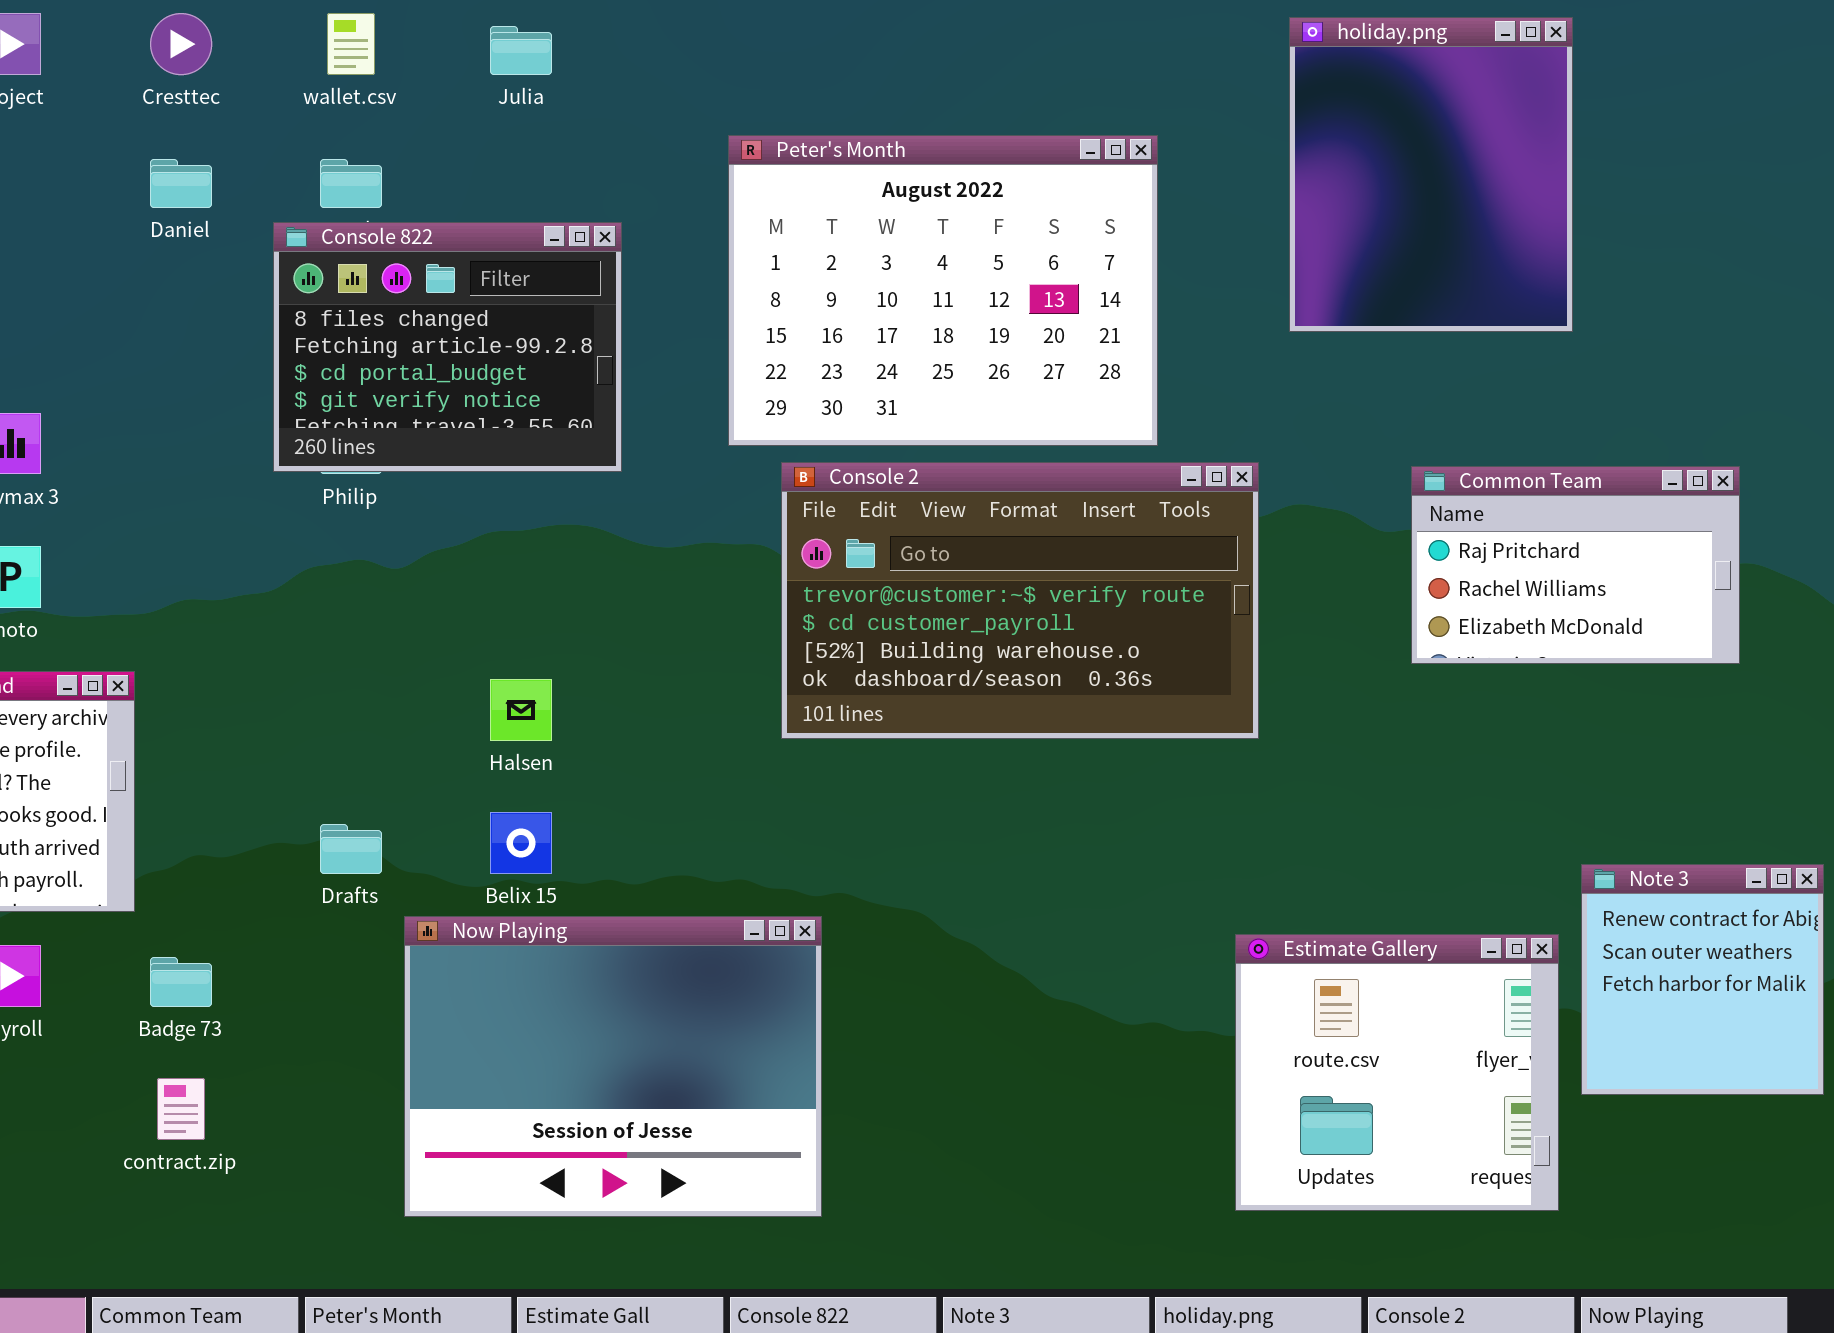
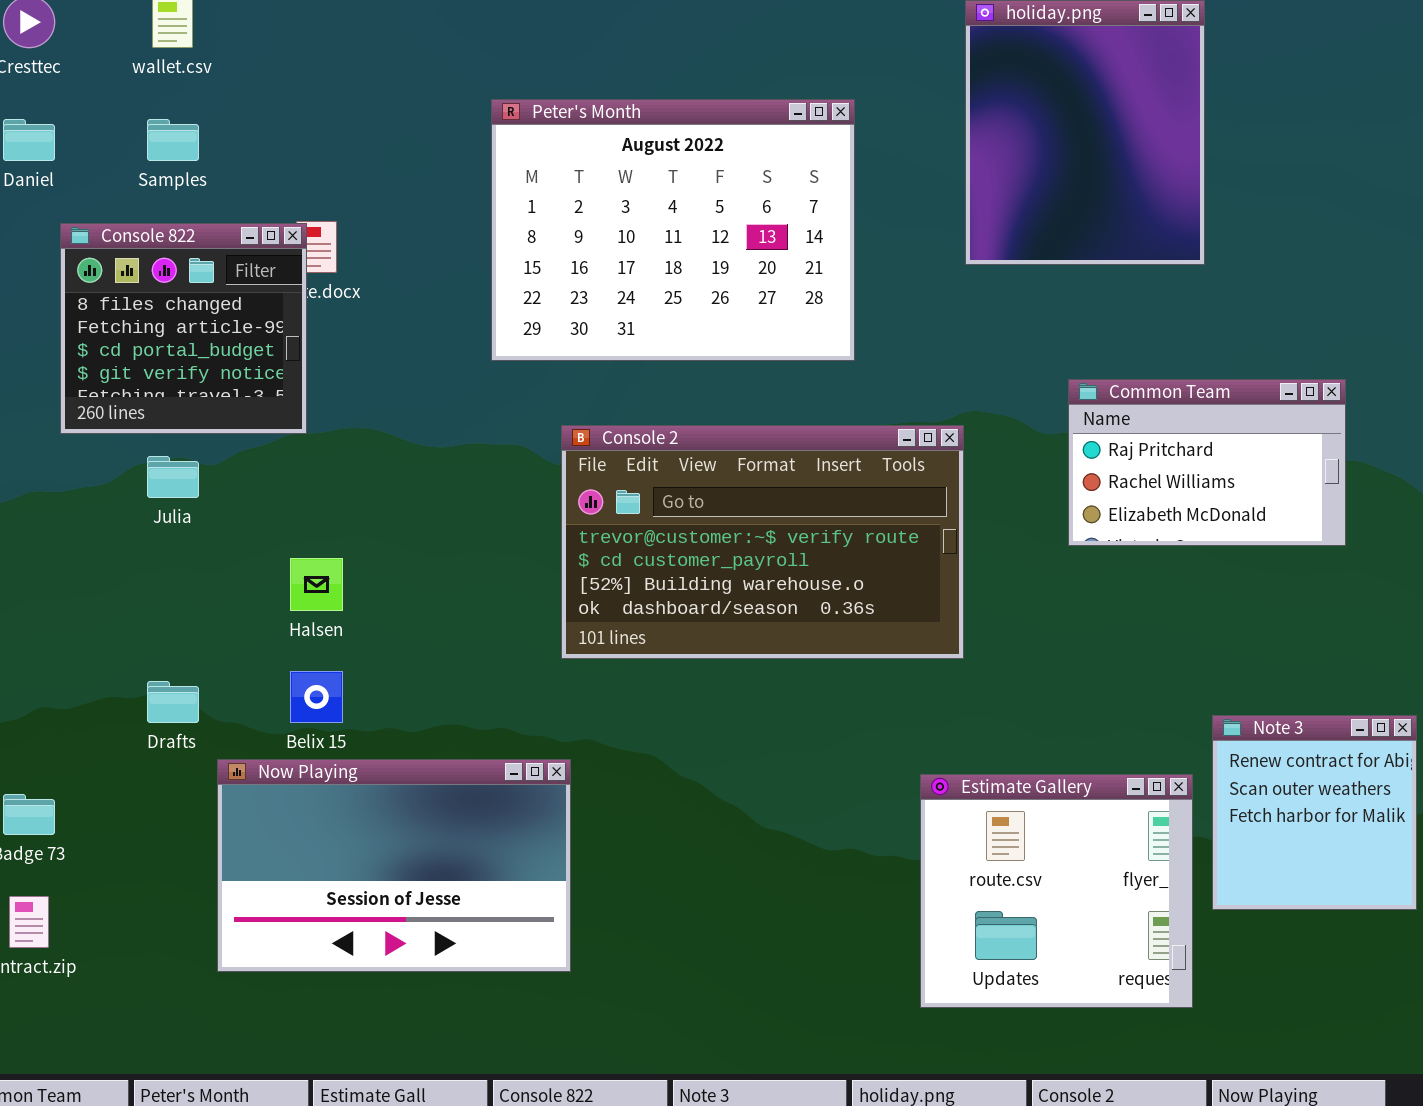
Julia: [490,26,552,75] -> [147,456,199,498], moved
Console 822: [273,222,622,472] -> [60,223,307,434], moved, resized
Console 2: [781,462,1259,739] -> [561,425,964,659], moved
Now Playing: [404,916,822,1217] -> [217,759,571,972], resized

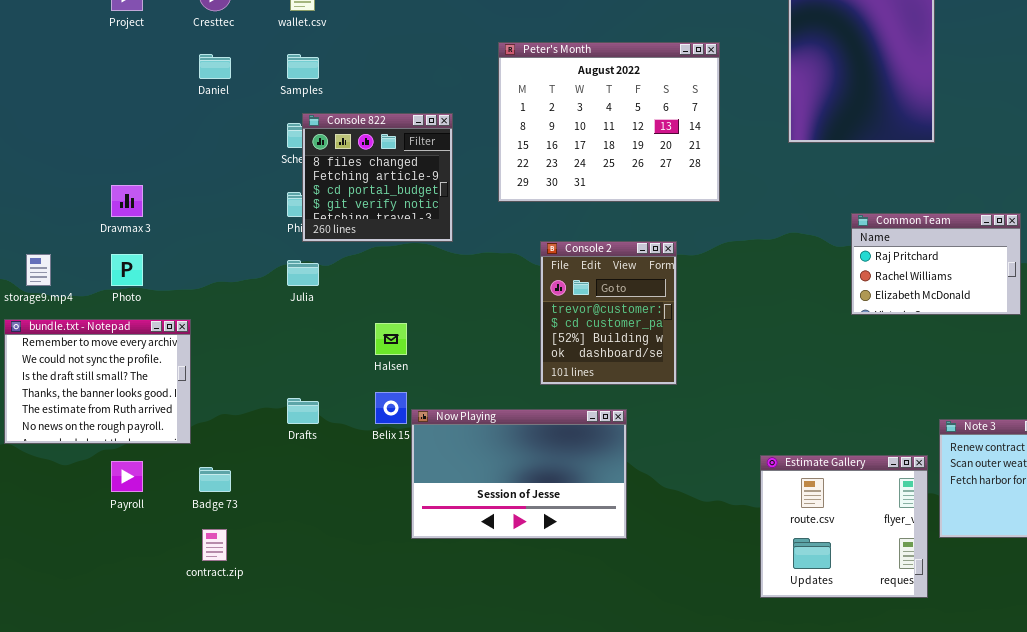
Console 822: [60,223,307,434] -> [302,113,453,242], moved
Console 2: [561,425,964,659] -> [540,241,677,385], resized
Now Playing: [217,759,571,972] -> [411,409,627,539], moved

